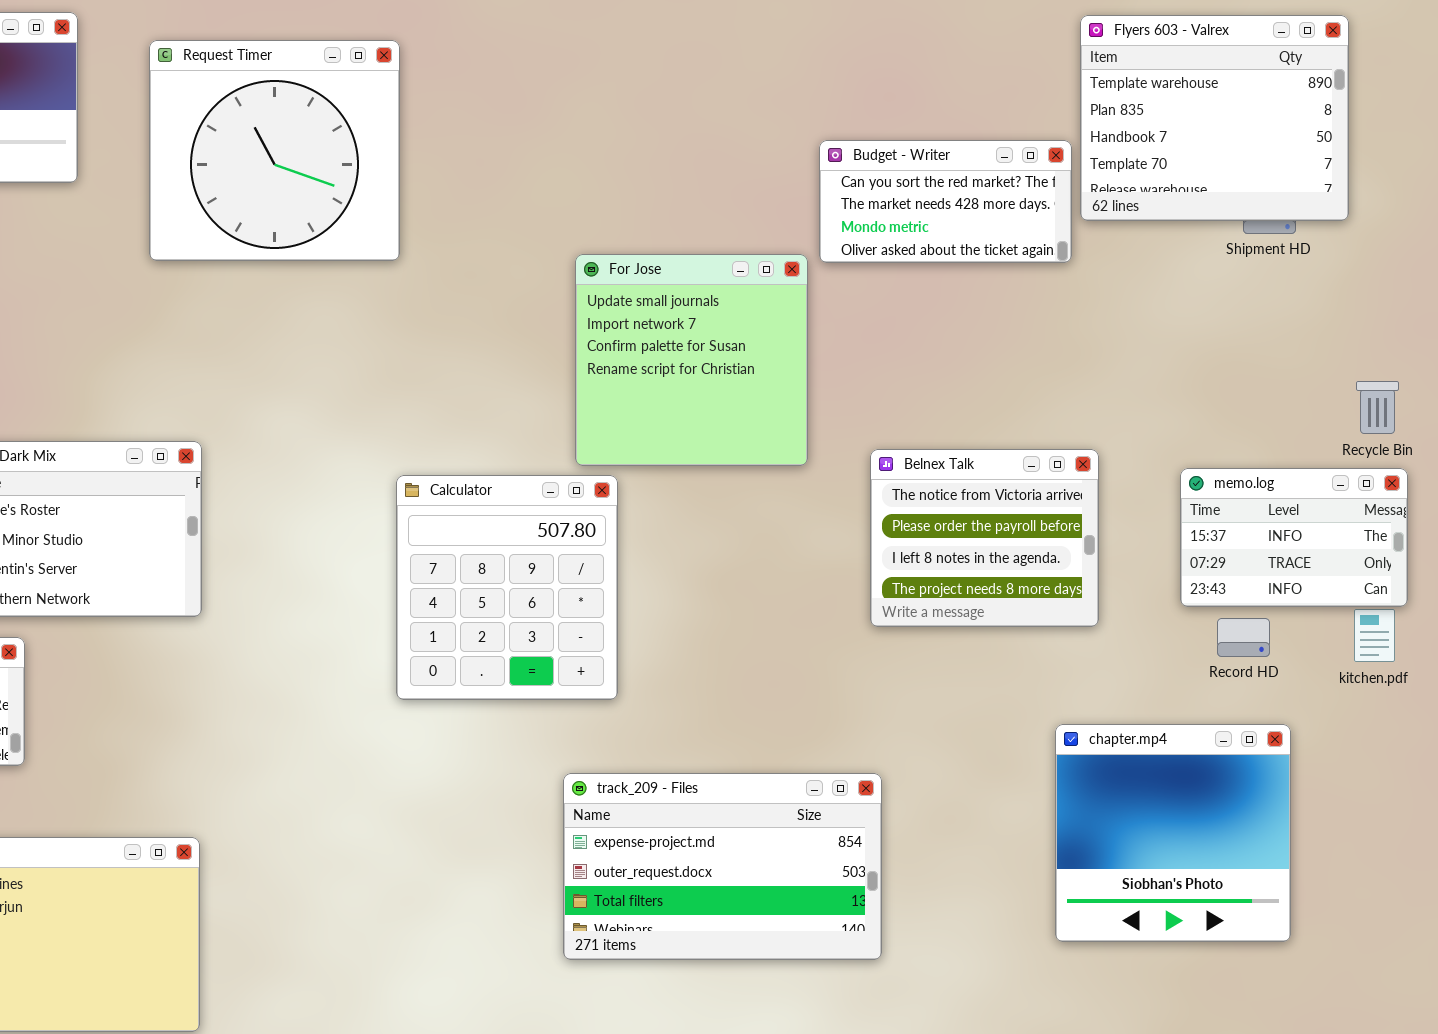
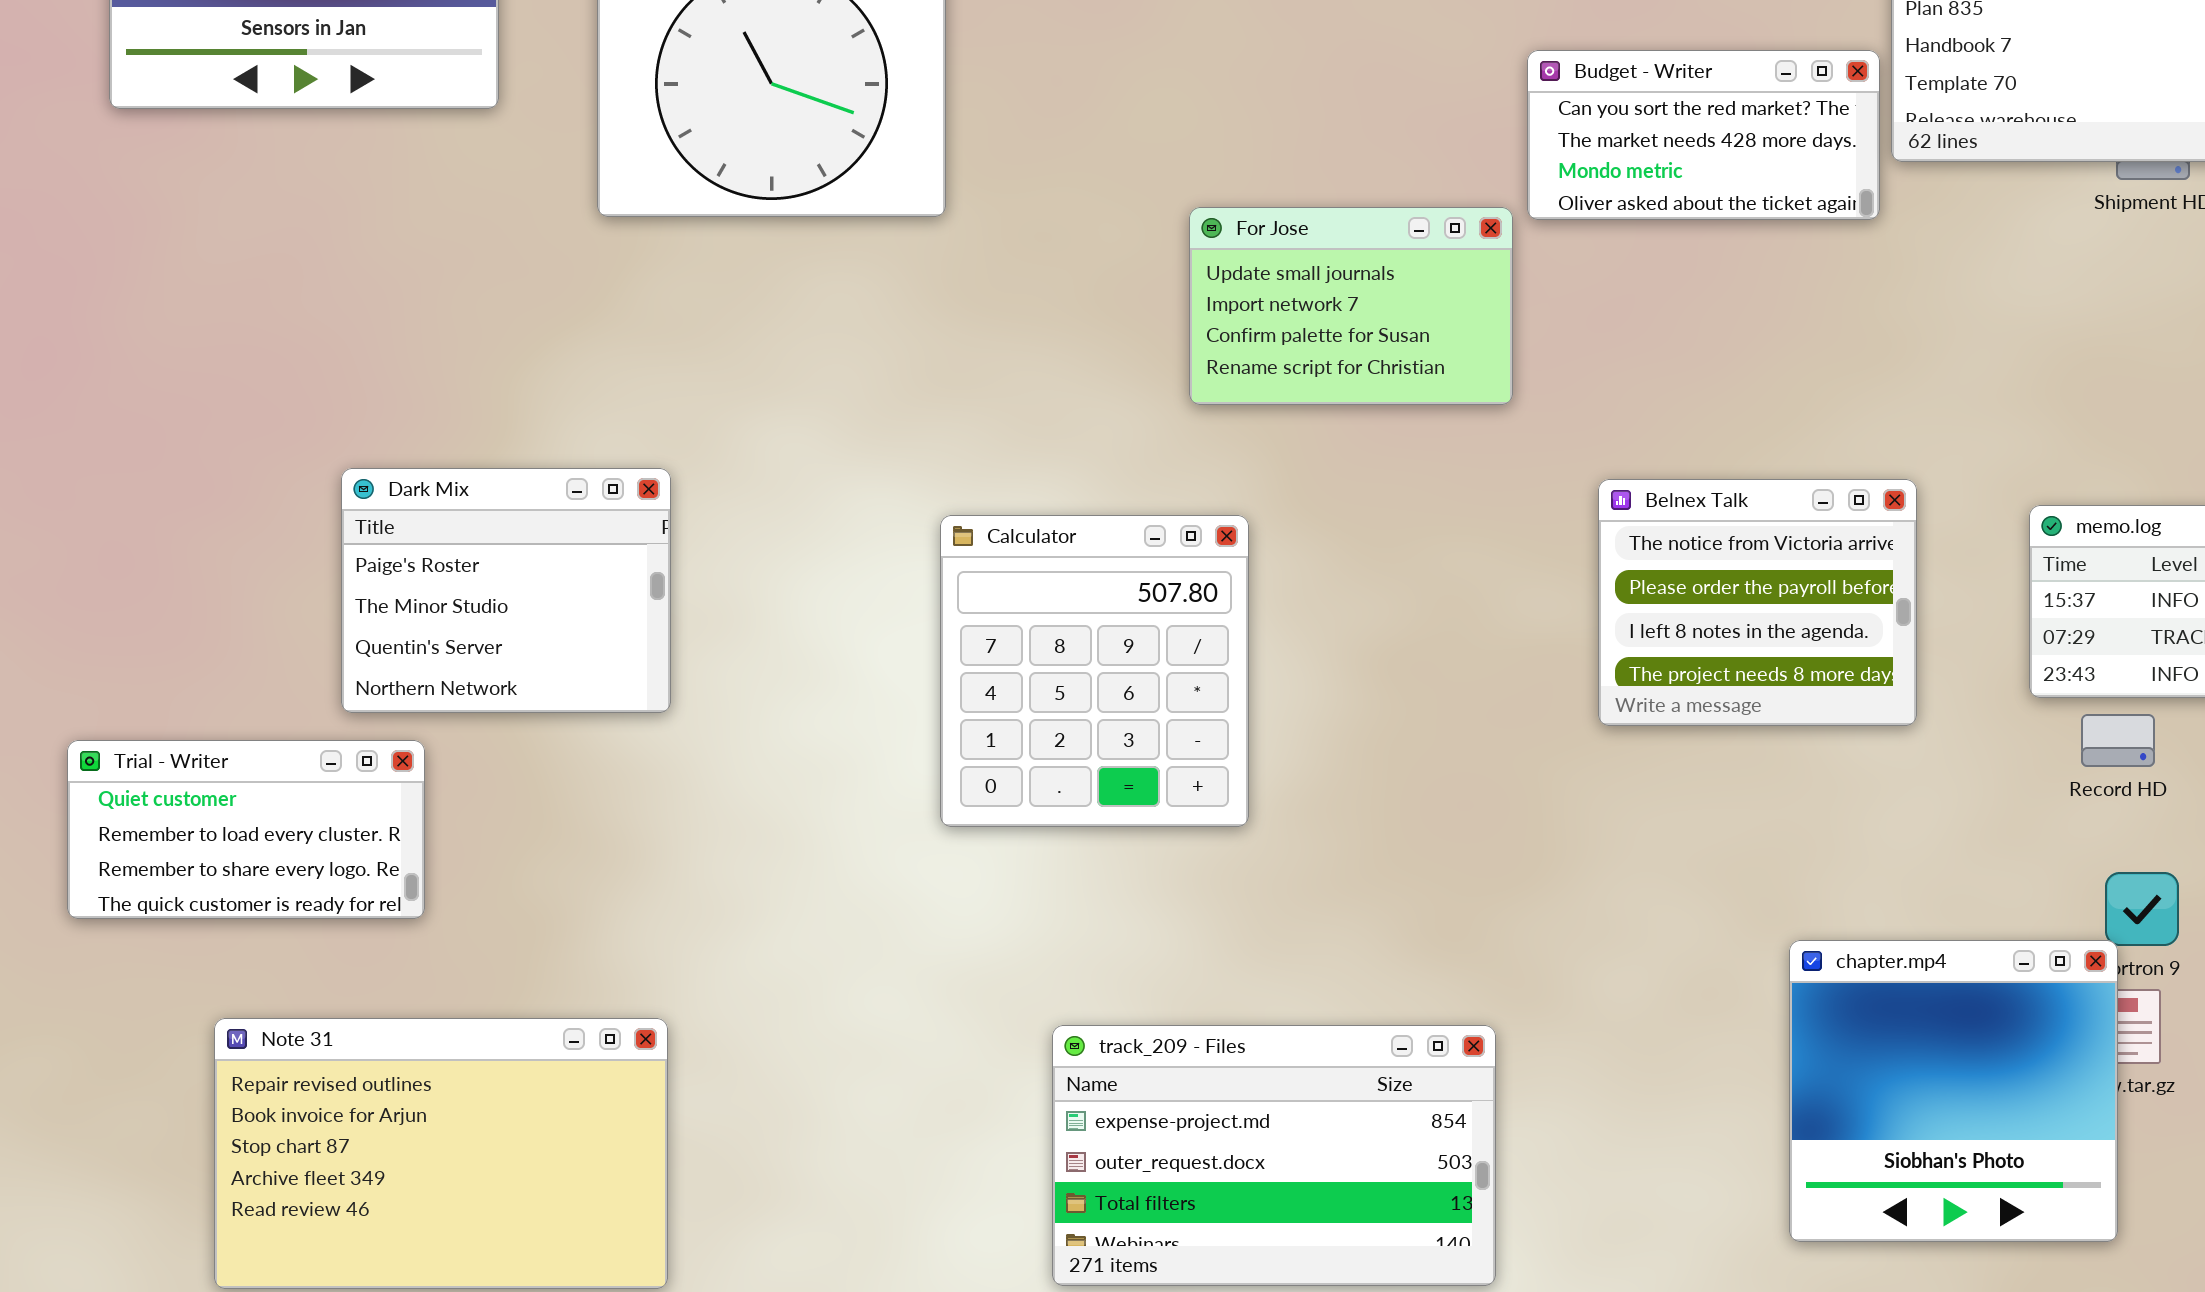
For Jose: [575,254,808,466] -> [1189,207,1513,405], resized
chapter.mp4: [1055,724,1291,942] -> [1789,940,2118,1242], moved
track_209 - Files: [563,773,882,960] -> [1052,1025,1496,1286], moved

